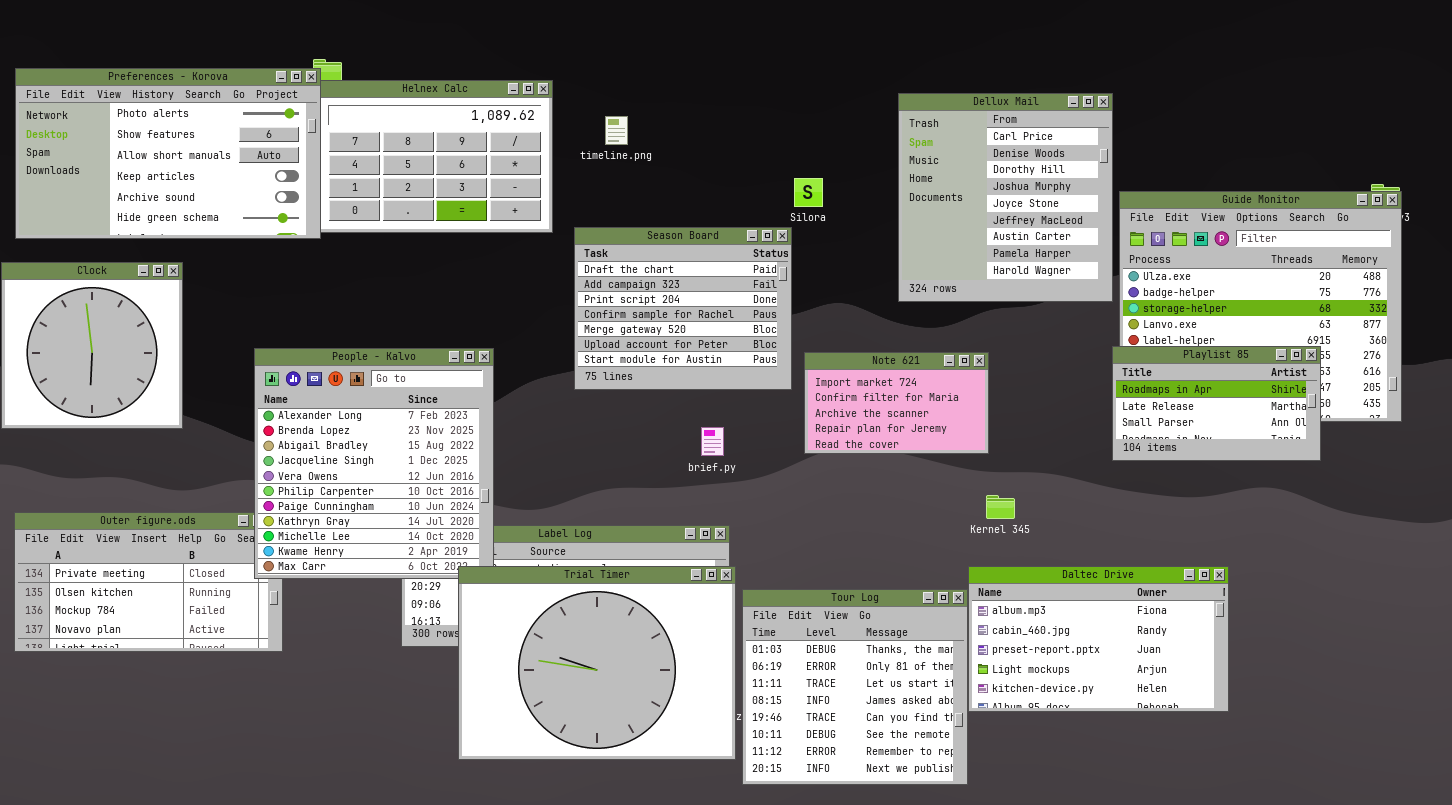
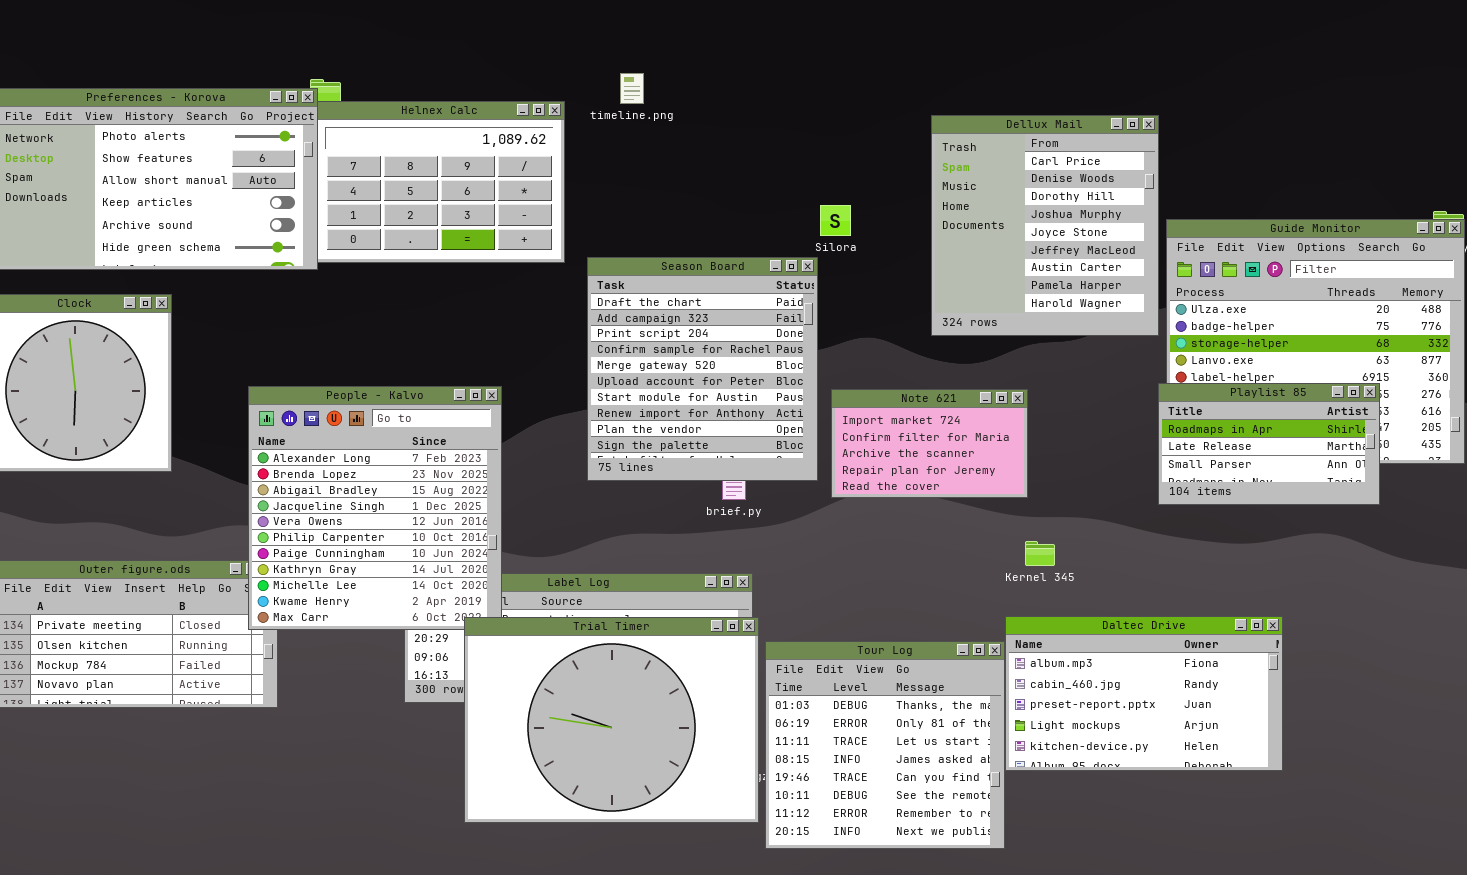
timeline.png: [605,116,628,145] -> [620,73,644,104], moved
Season Board: [574,227,792,390] -> [587,257,818,481], resized

